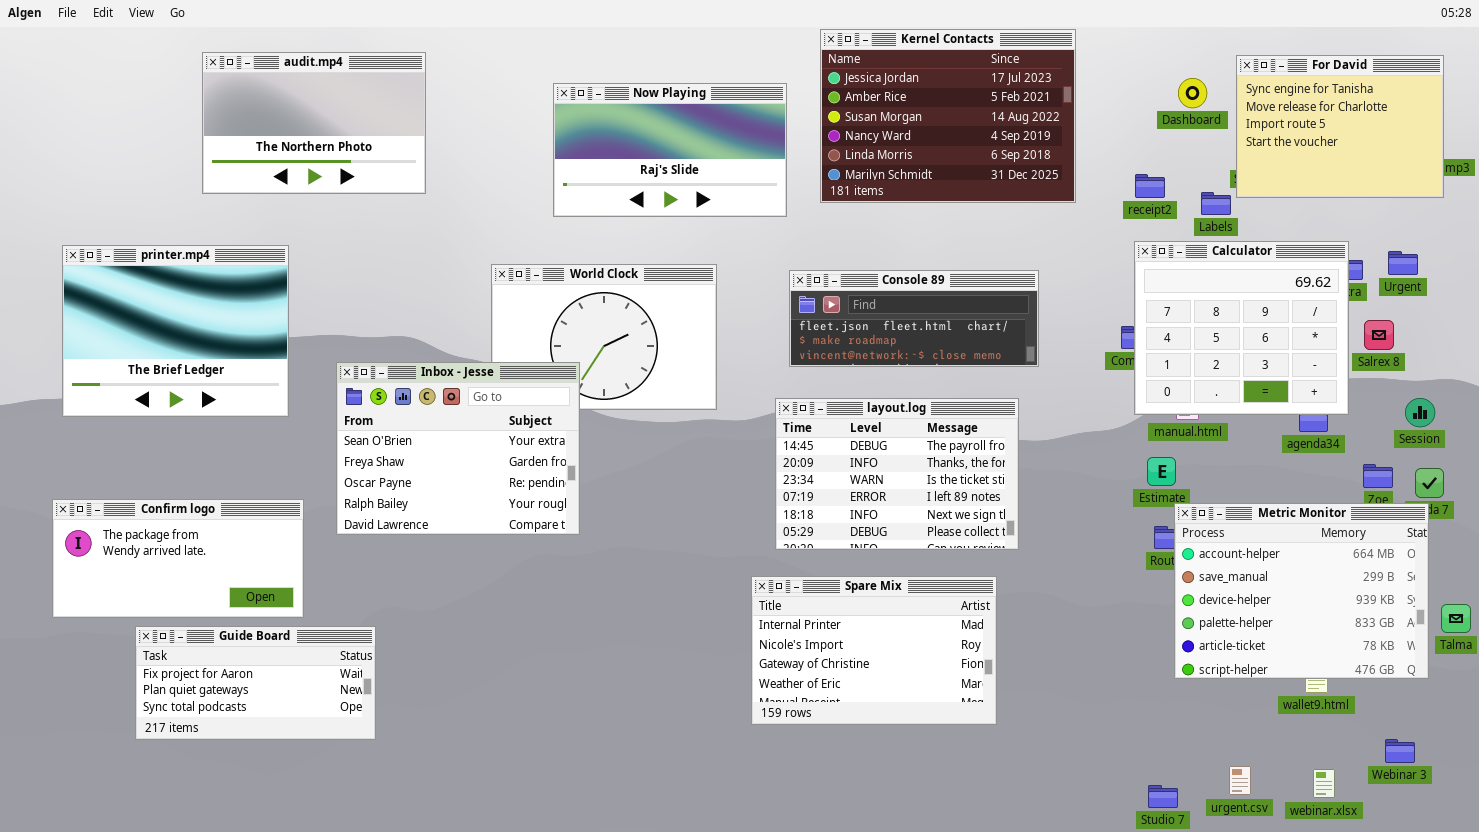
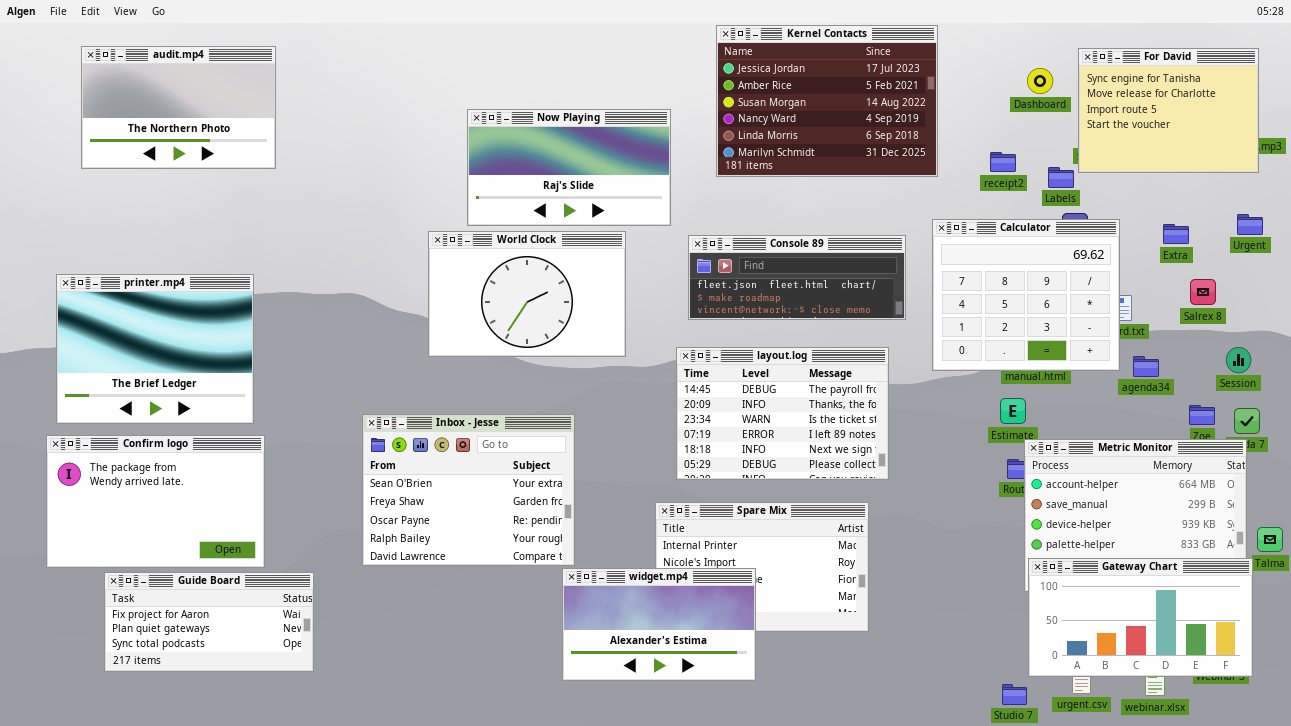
audit.mp4: [202,52,426,194] -> [81,46,276,169], moved
Now Playing: [553,83,787,217] -> [467,109,671,226], moved
Calculator: [1134,241,1349,415] -> [932,219,1120,371], moved
printer.mp4: [62,245,289,417] -> [56,274,254,424], moved
Urgent: [1388,251,1418,275] -> [1237,214,1263,235], moved
Inbox - Jesse: [336,362,580,535] -> [362,414,575,566], moved
Confirm logo: [52,499,304,618] -> [46,435,265,568], resized
Guide Board: [135,626,376,740] -> [104,572,314,672], moved
Gateway Chart: none -> [1028,558,1253,677], opened
widget.mp4: none -> [562,568,756,681], opened

